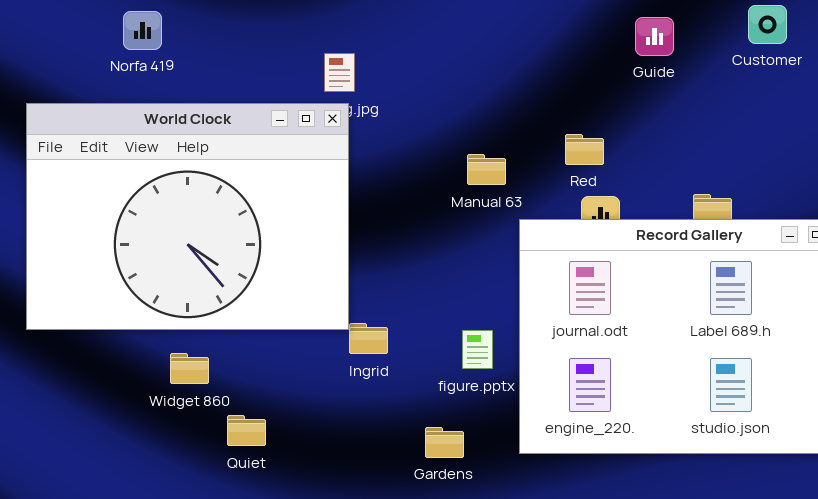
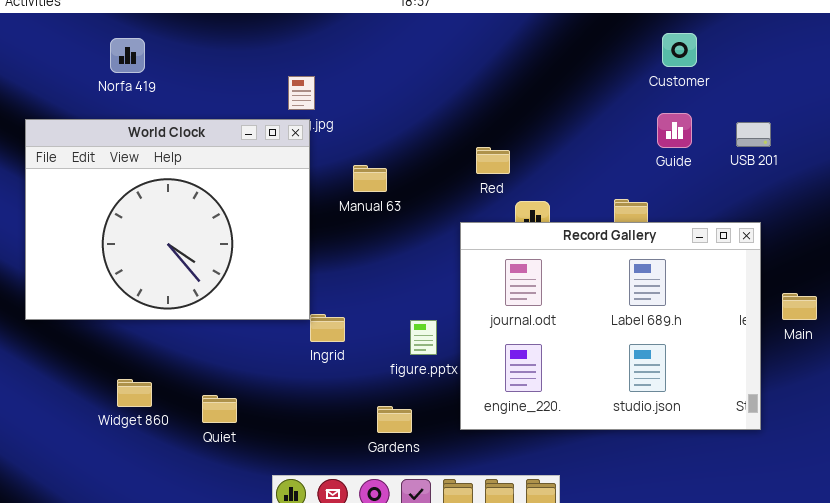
Guide: [635,17,674,56] -> [657,113,692,148], moved
Red: [565,134,604,165] -> [476,147,510,174], moved
Manual 63: [467,154,506,185] -> [353,165,387,192], moved
Widget 860: [170,353,209,384] -> [117,379,152,407], moved

